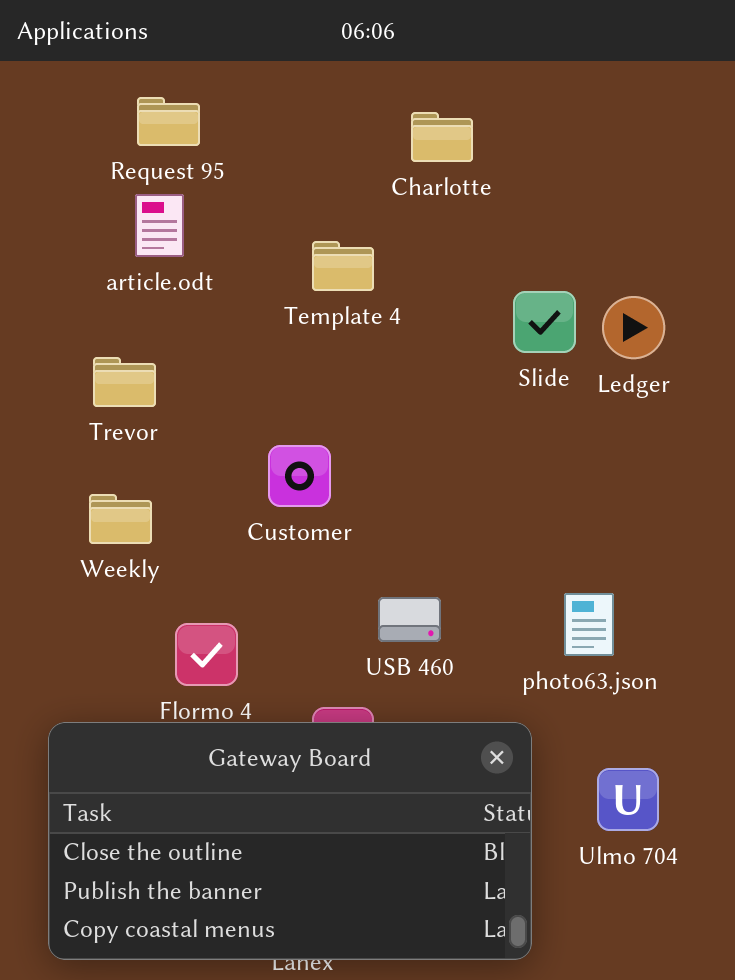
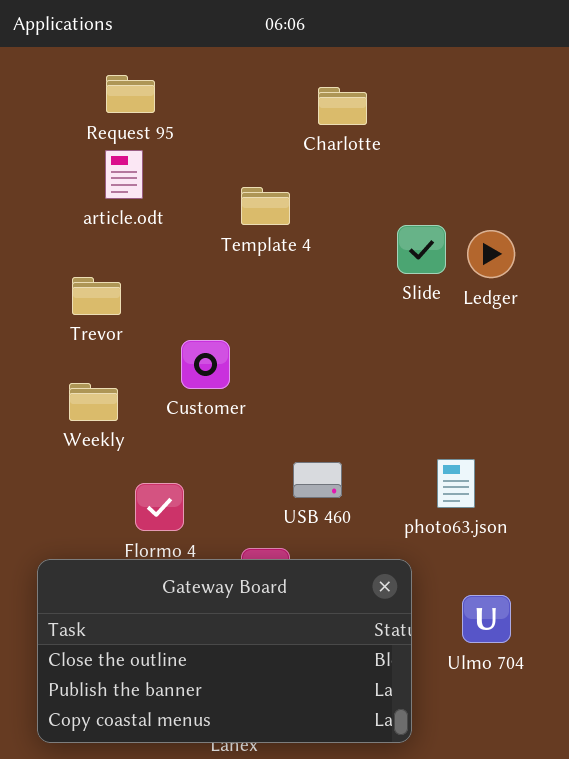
Customer: [268,445,331,507] -> [181,340,230,389], moved

